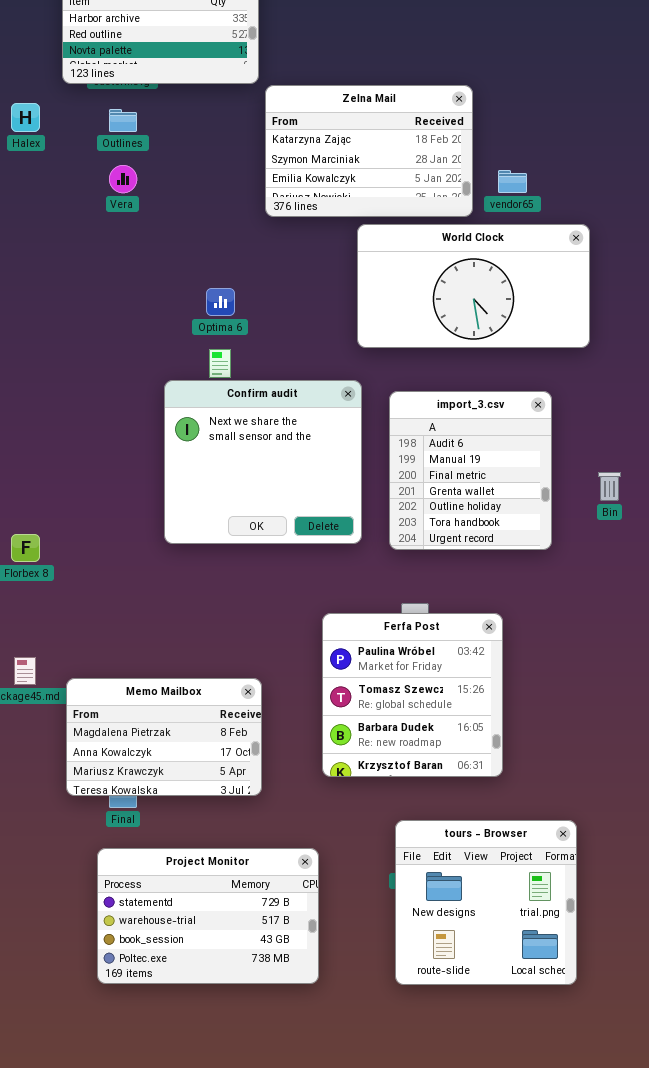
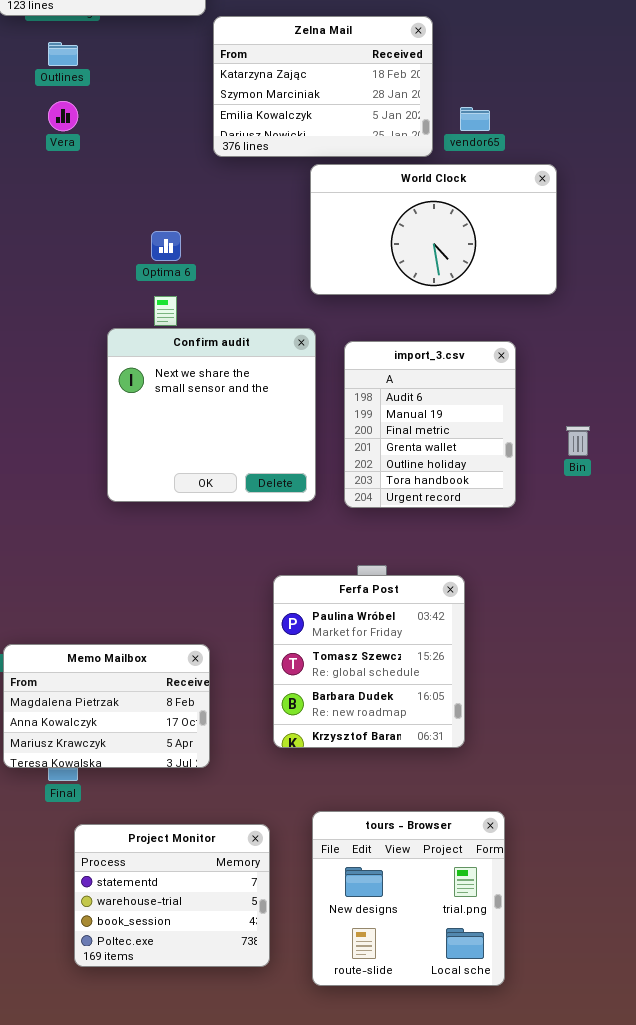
tours - Browser: [395,820,577,985] -> [312,811,505,986], moved
Project Monitor: [97,848,319,984] -> [74,824,270,967], resized

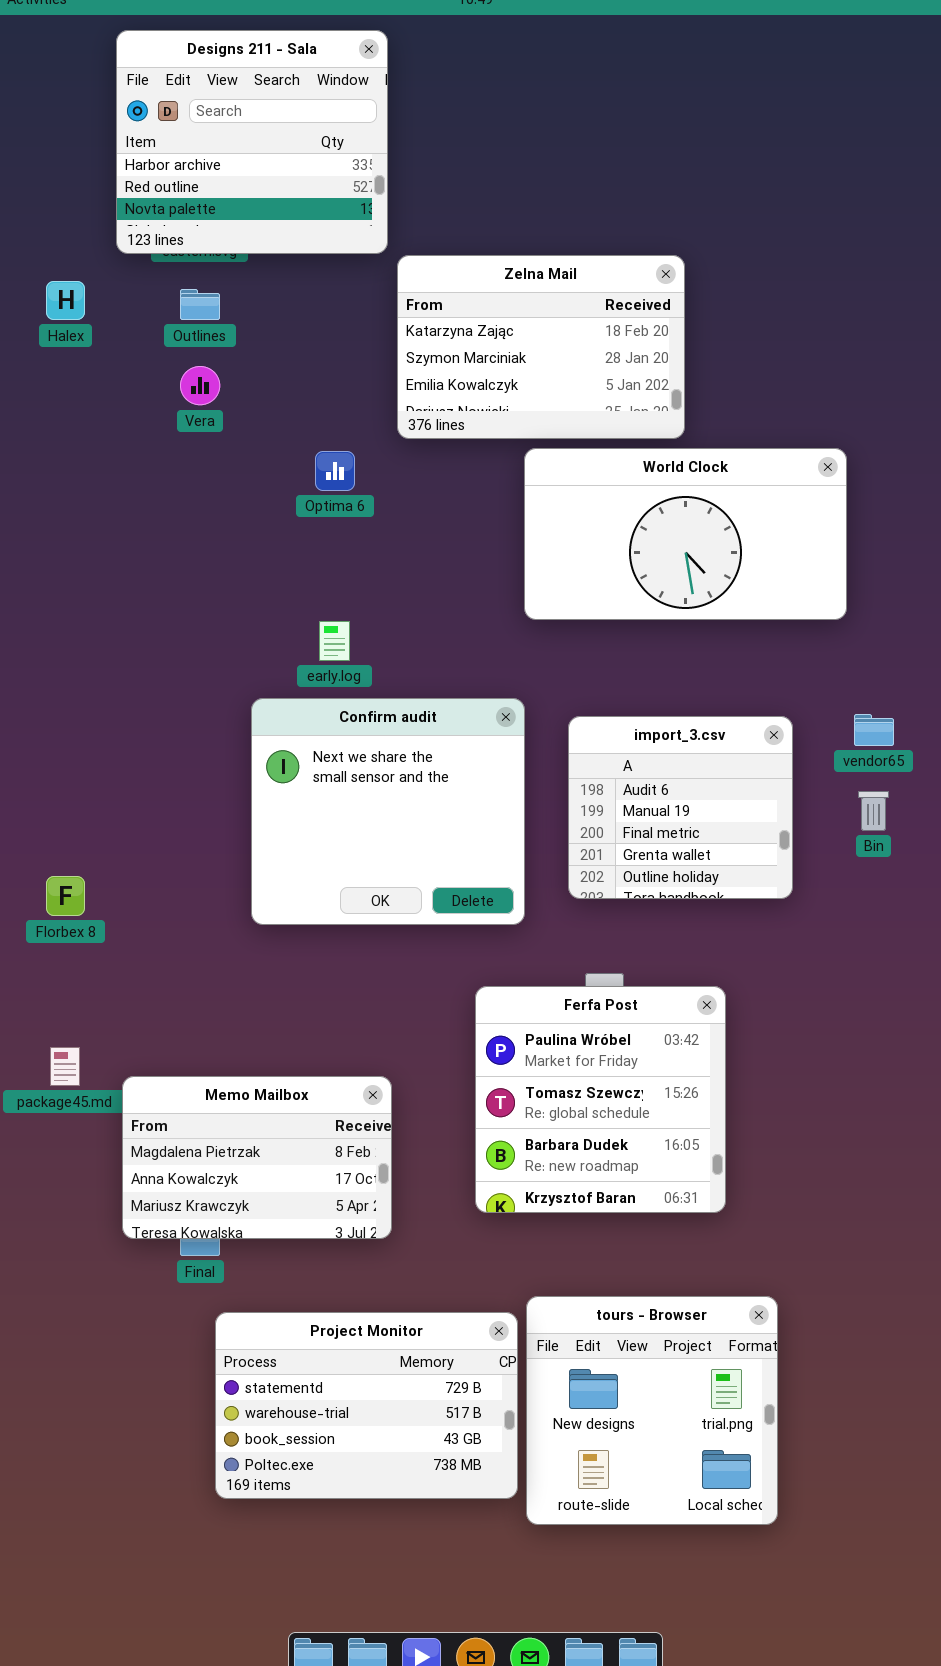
vendor65: [460,107,490,131] -> [854,714,894,746], moved
Optima 6: [151,231,181,261] -> [315,451,355,491], moved
Confirm audit: [107,328,316,502] -> [251,698,525,925], moved
import_3.csv: [344,341,516,508] -> [568,716,793,899], resized
Project Monitor: [74,824,270,967] -> [215,1312,518,1499], resized

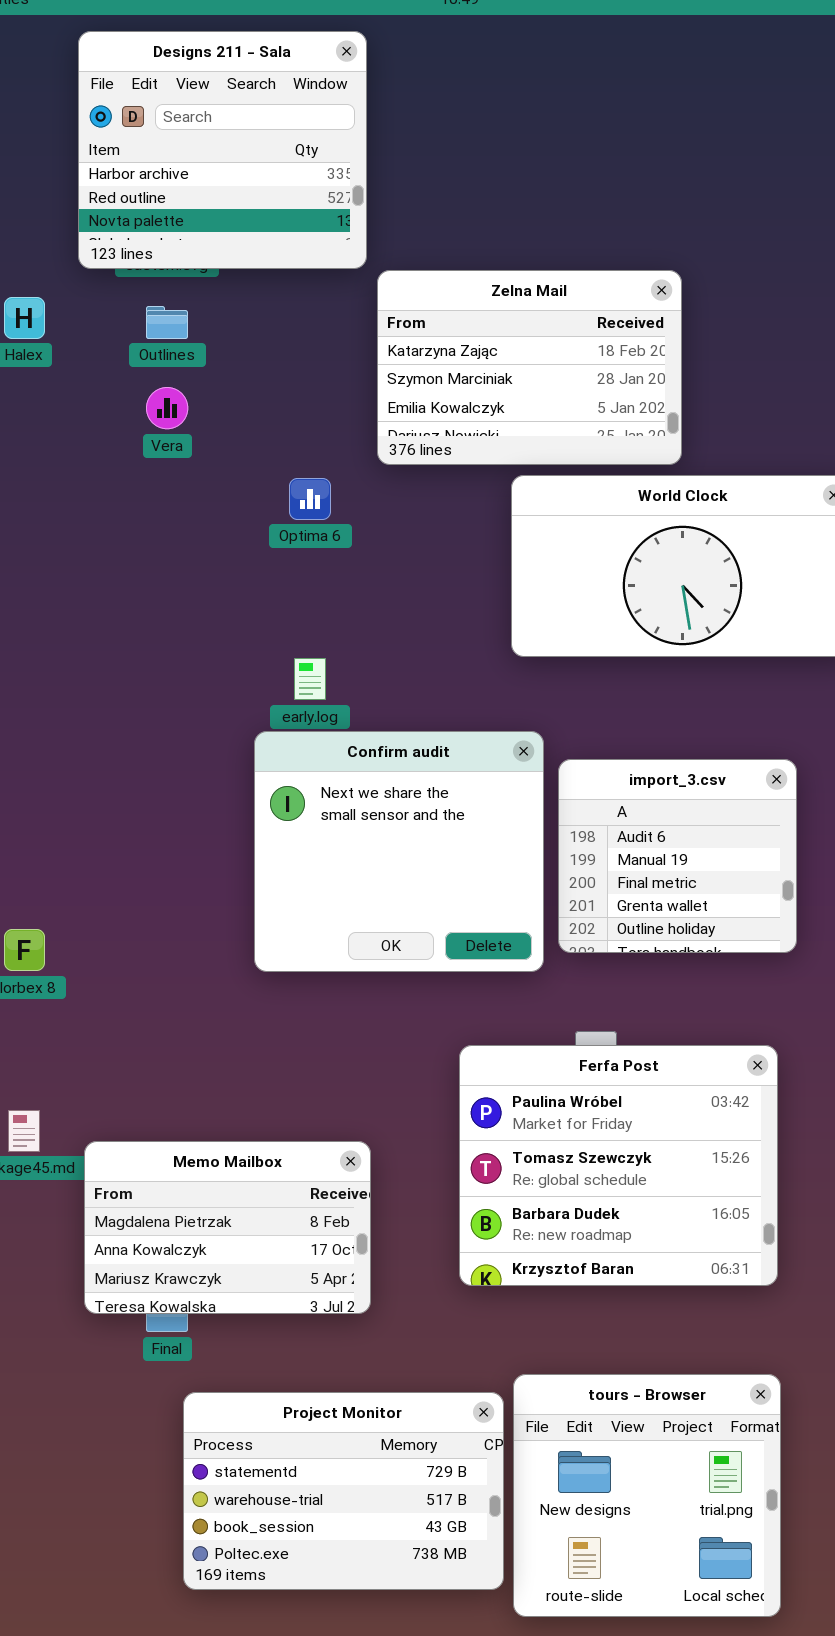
Confirm audit: [251,698,525,925] -> [254,731,544,972], moved
Ferfa Post: [475,986,726,1213] -> [459,1045,778,1286], resized

